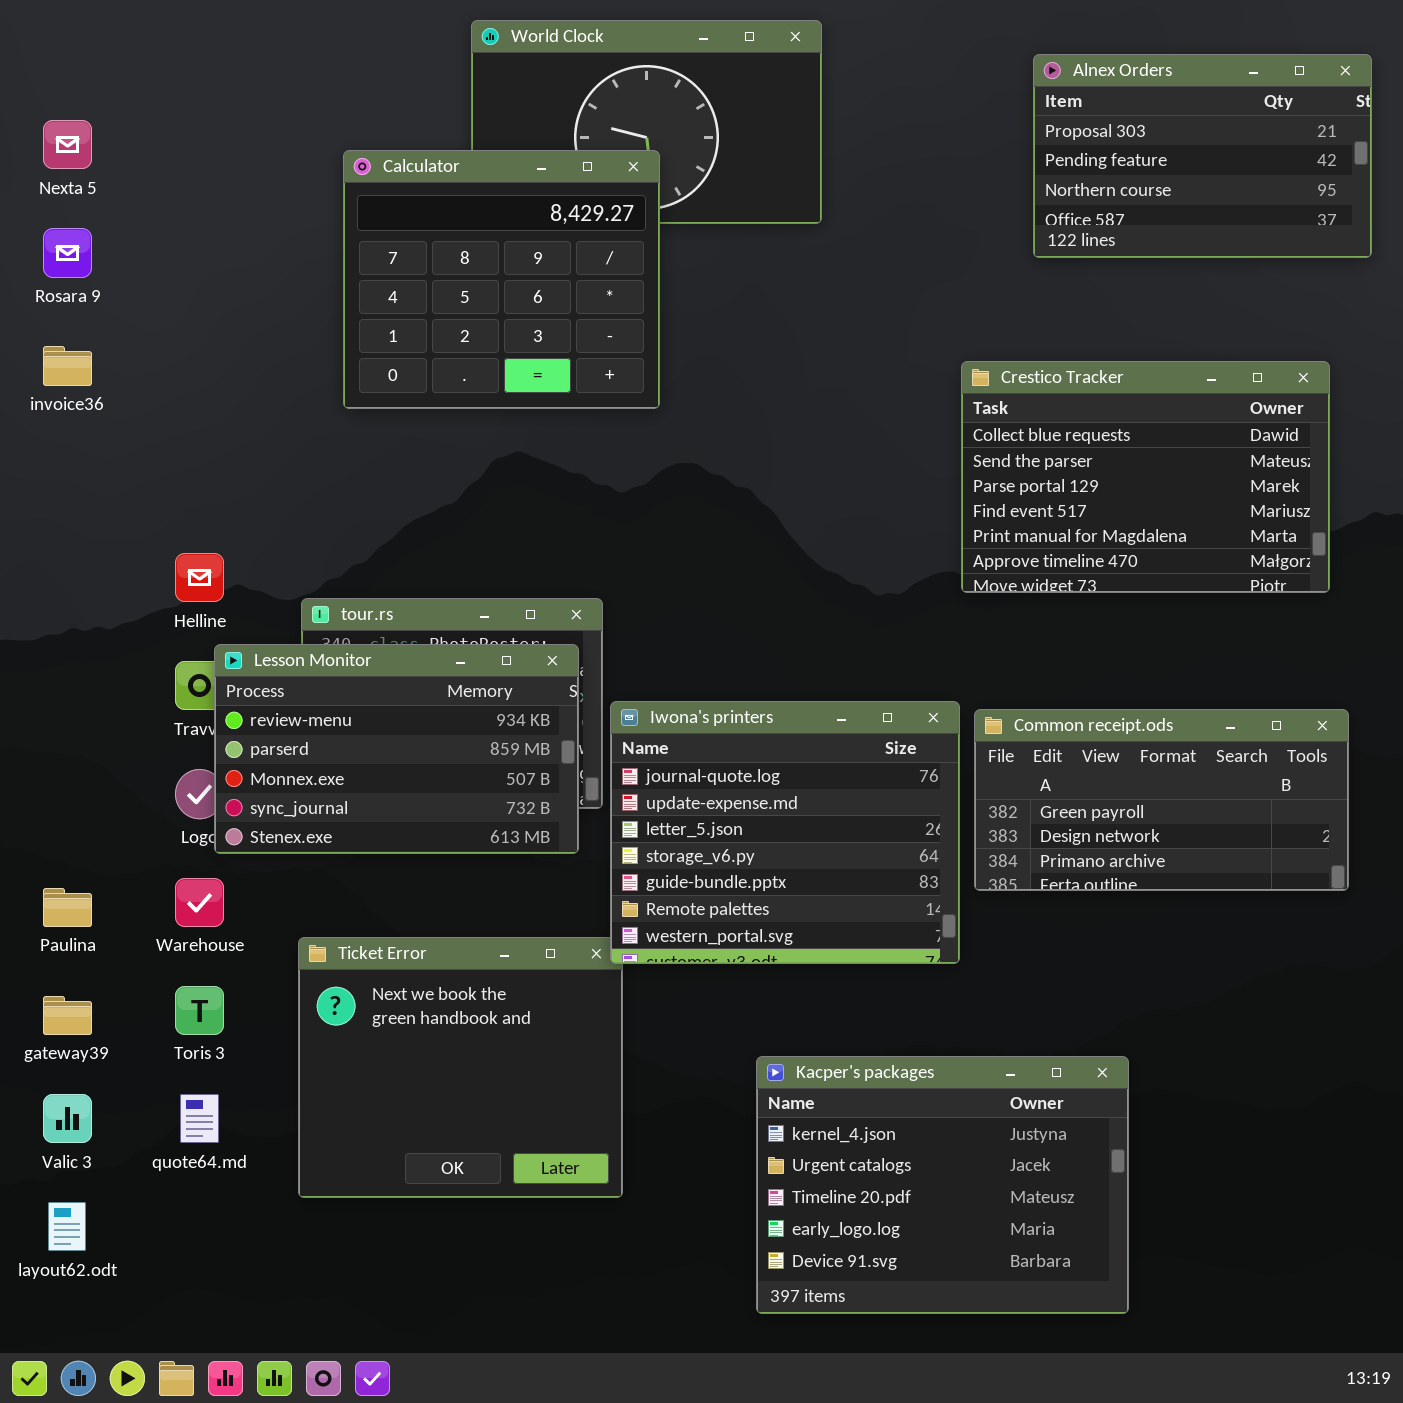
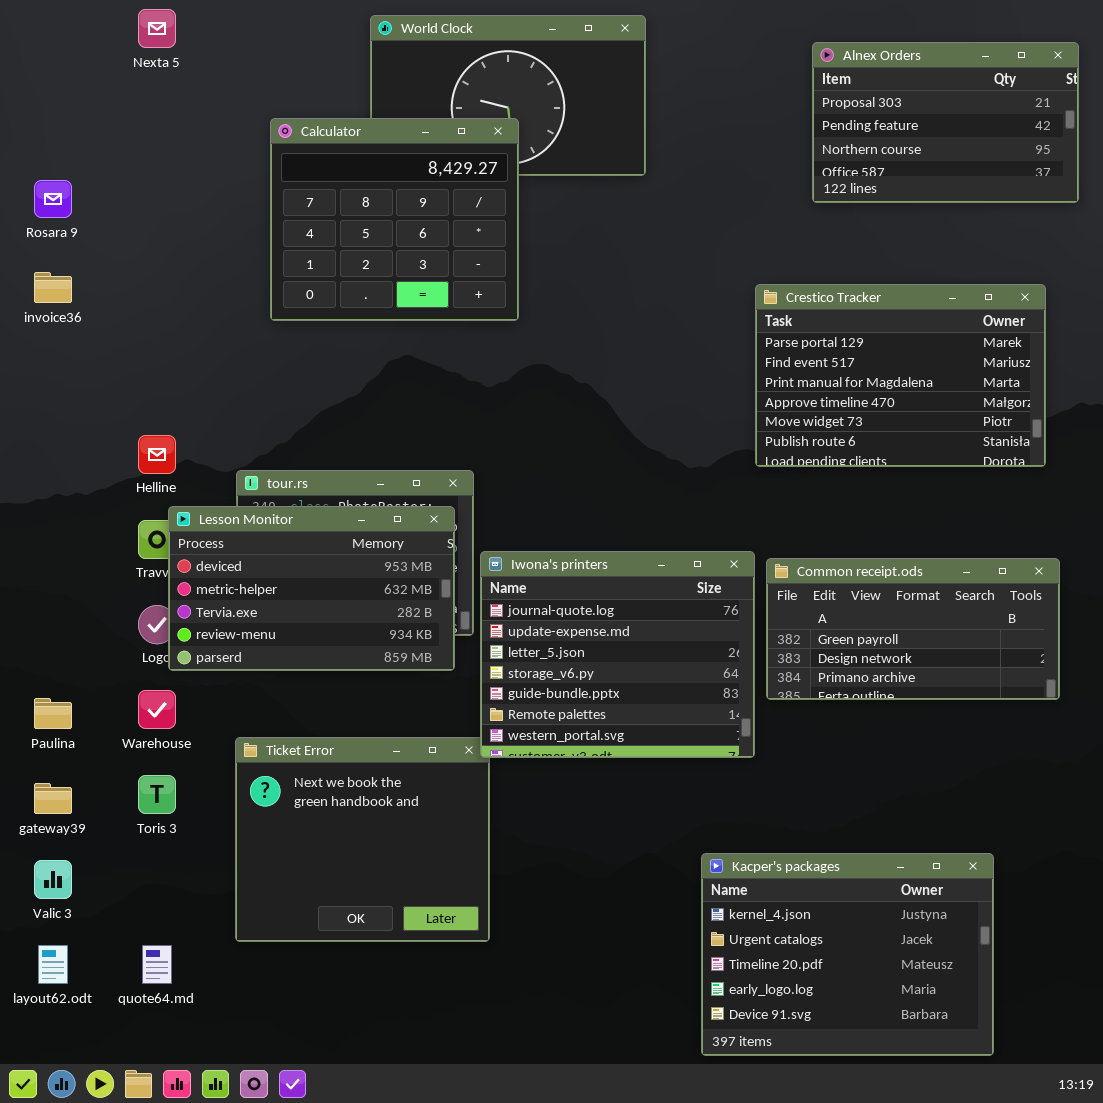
Nexta 5: [43,120,92,169] -> [138,9,176,48], moved
Crestico Tracker: [961,361,1330,593] -> [755,284,1046,467], scrolled down 2 rows
Lesson Monitor: [214,644,579,854] -> [168,506,455,671], scrolled up 3 rows
Kacper's packages: [756,1056,1129,1314] -> [701,853,994,1056], moved
quote64.md: [180,1094,219,1143] -> [142,945,172,984], moved

